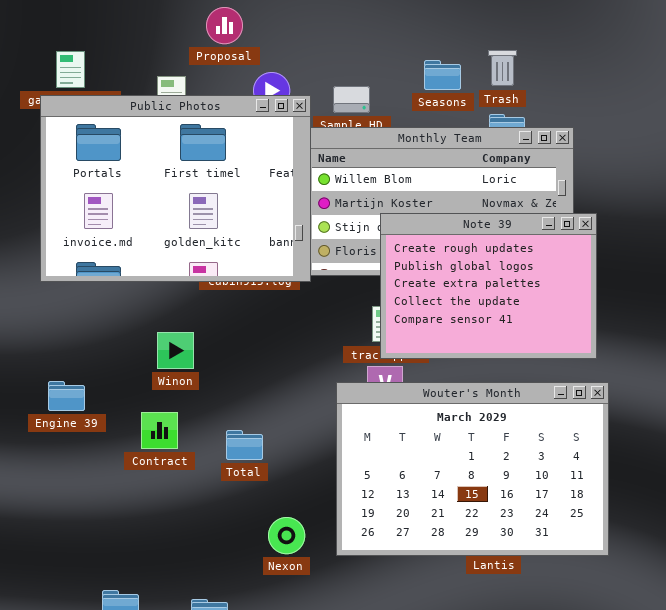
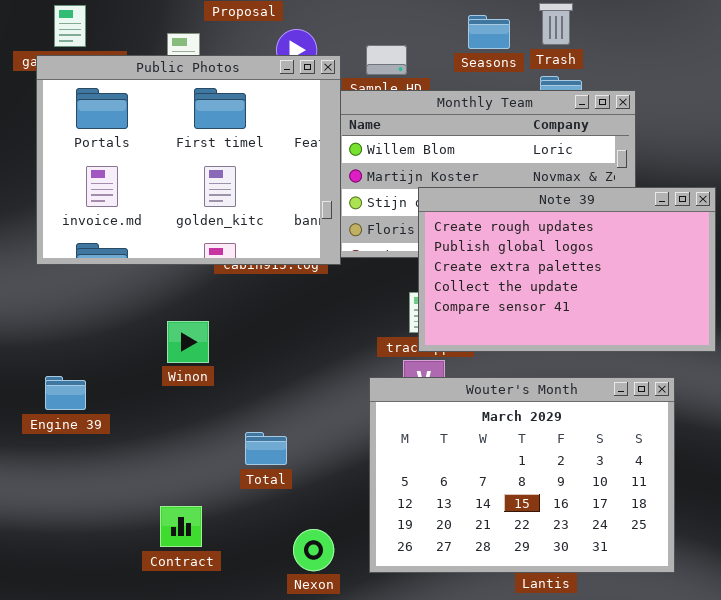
Note 39: [380,213,597,359] -> [418,187,716,352], resized
Contract: [141,412,178,449] -> [160,506,202,547], moved

